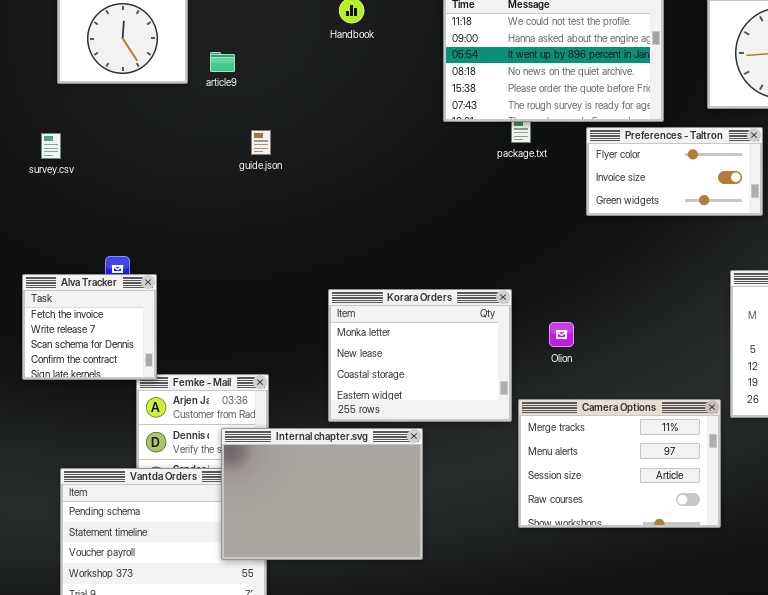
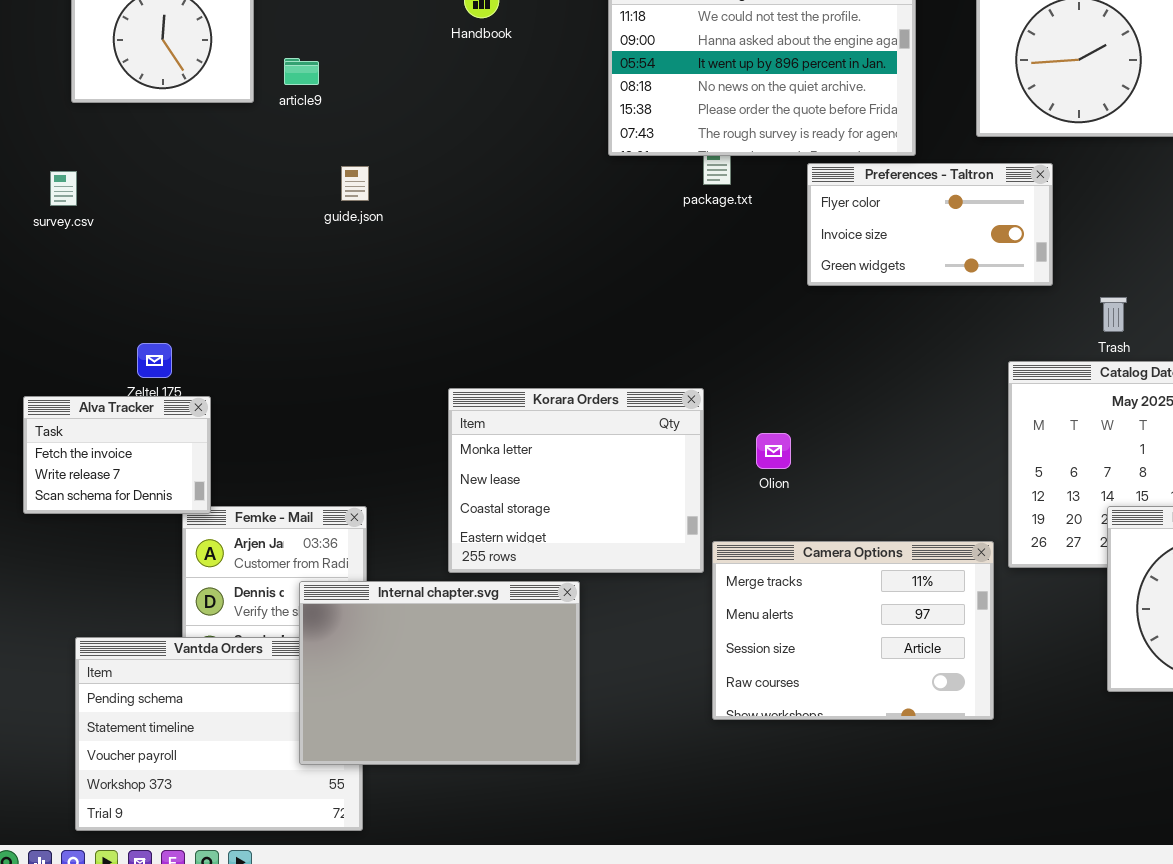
Alva Tracker: [22,274,157,380] -> [23,396,211,514], resized

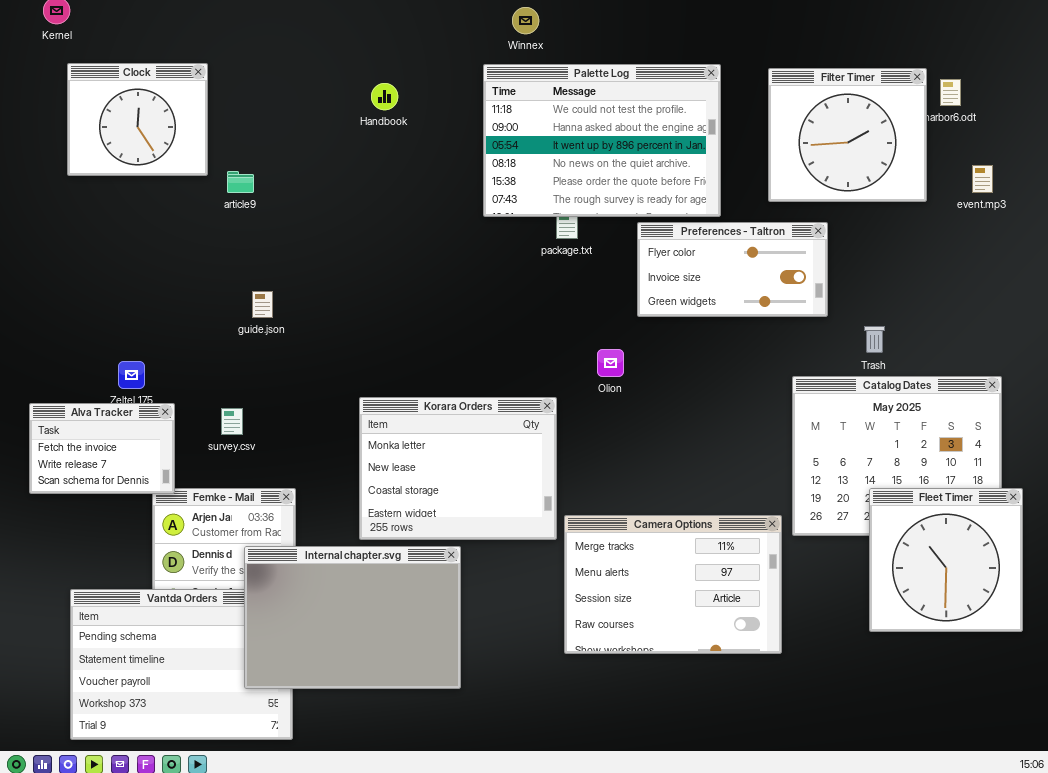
article9: [284,58,319,85] -> [227,171,254,193], moved
guide.json: [341,166,369,201] -> [252,291,273,318], moved
survey.csv: [50,171,77,206] -> [221,408,243,435], moved
Olion: [756,433,791,469] -> [597,349,624,377], moved

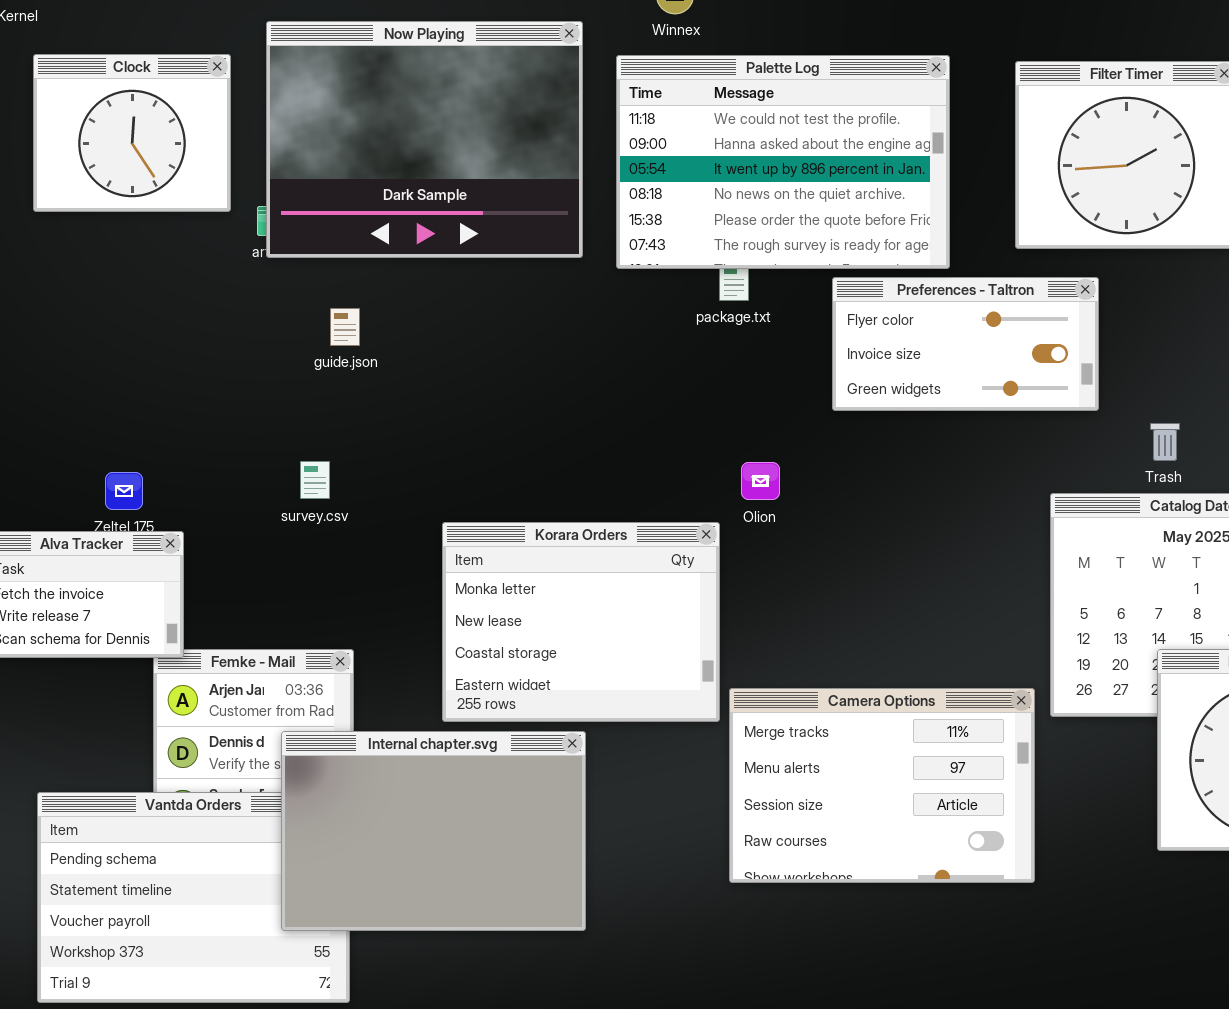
Now Playing: none -> [266,21,583,258], opened
guide.json: [252,291,273,318] -> [330,308,360,346], moved
Olion: [597,349,624,377] -> [741,462,780,500], moved
survey.csv: [221,408,243,435] -> [300,461,330,499], moved

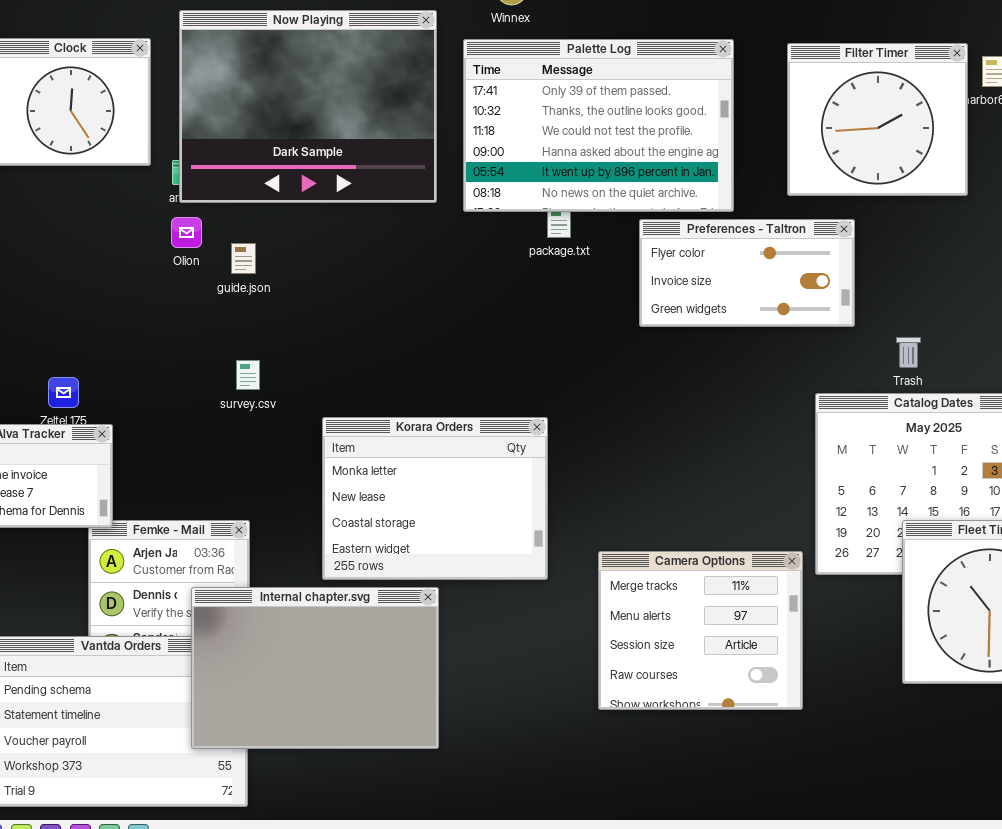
Palette Log: [616,55,950,269] -> [463,39,734,212], scrolled up 2 rows
survey.csv: [300,461,330,499] -> [236,360,260,390], moved
Olion: [741,462,780,500] -> [171,217,202,248], moved
Camera Options: [729,688,1035,883] -> [598,551,803,710], resized

